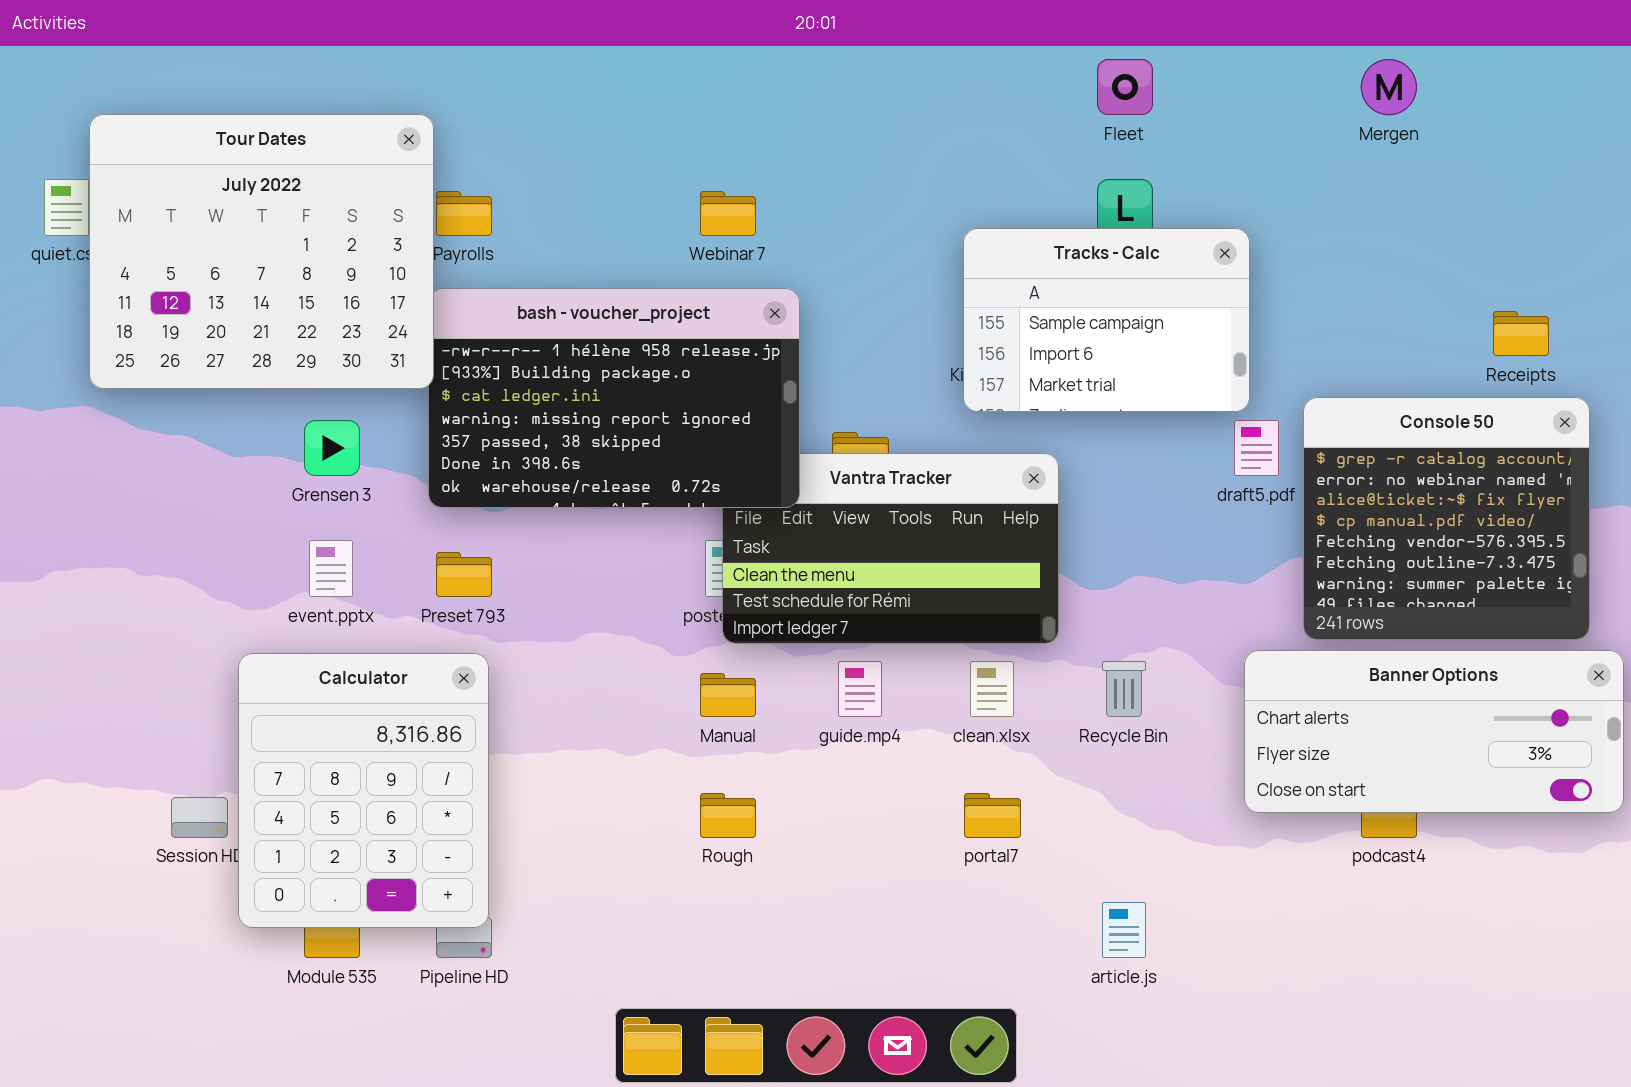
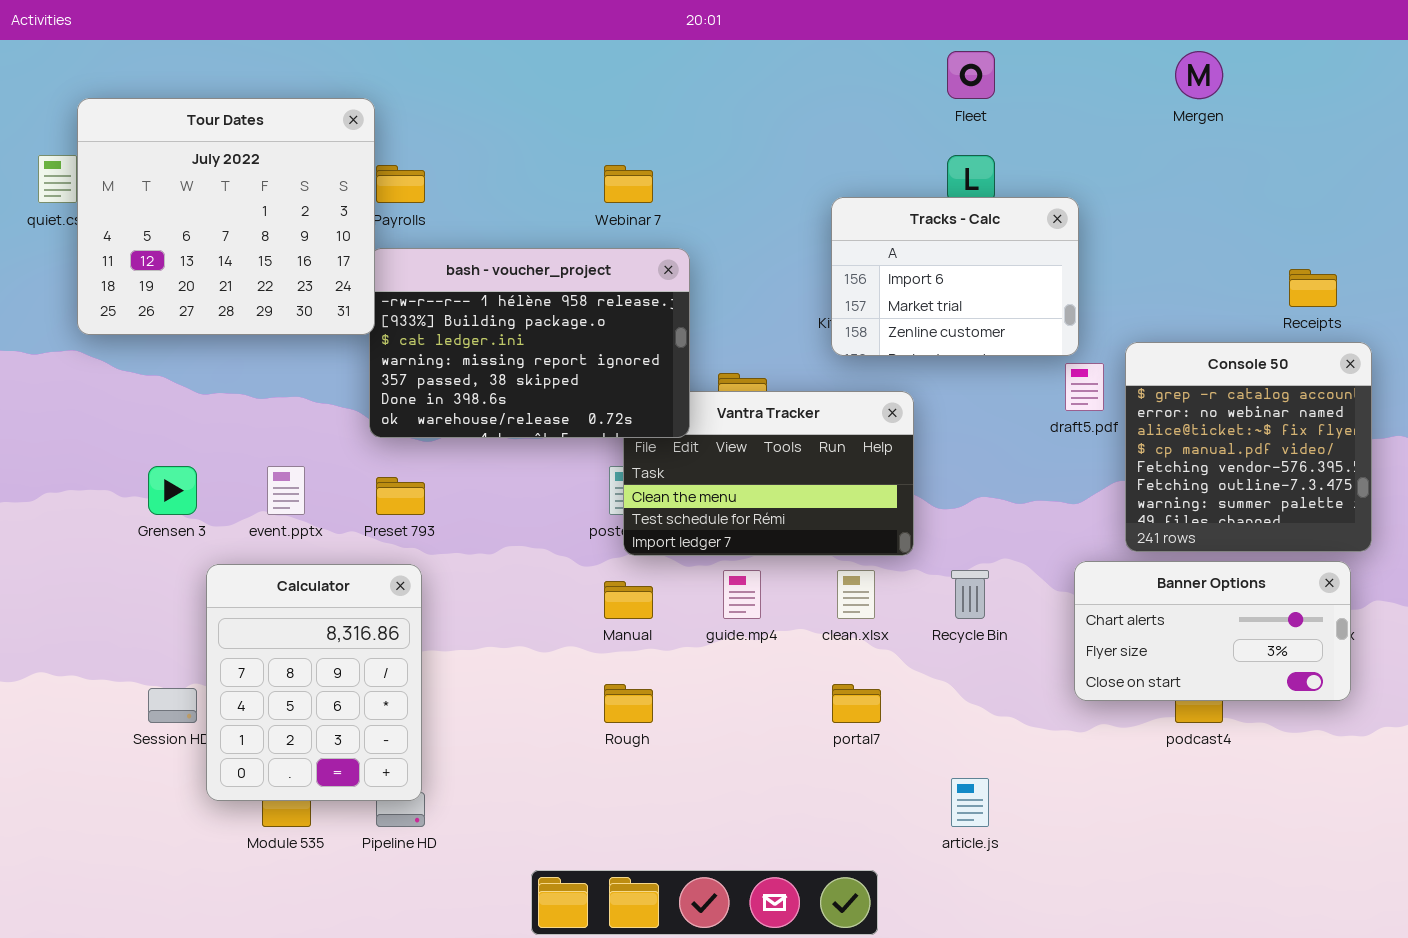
Tracks - Calc: [963,228,1250,412] -> [831,197,1079,356], scrolled down 1 row
Grensen 3: [304,420,360,476] -> [148,466,197,515], moved
Banner Options: [1244,650,1624,813] -> [1074,561,1351,701], resized

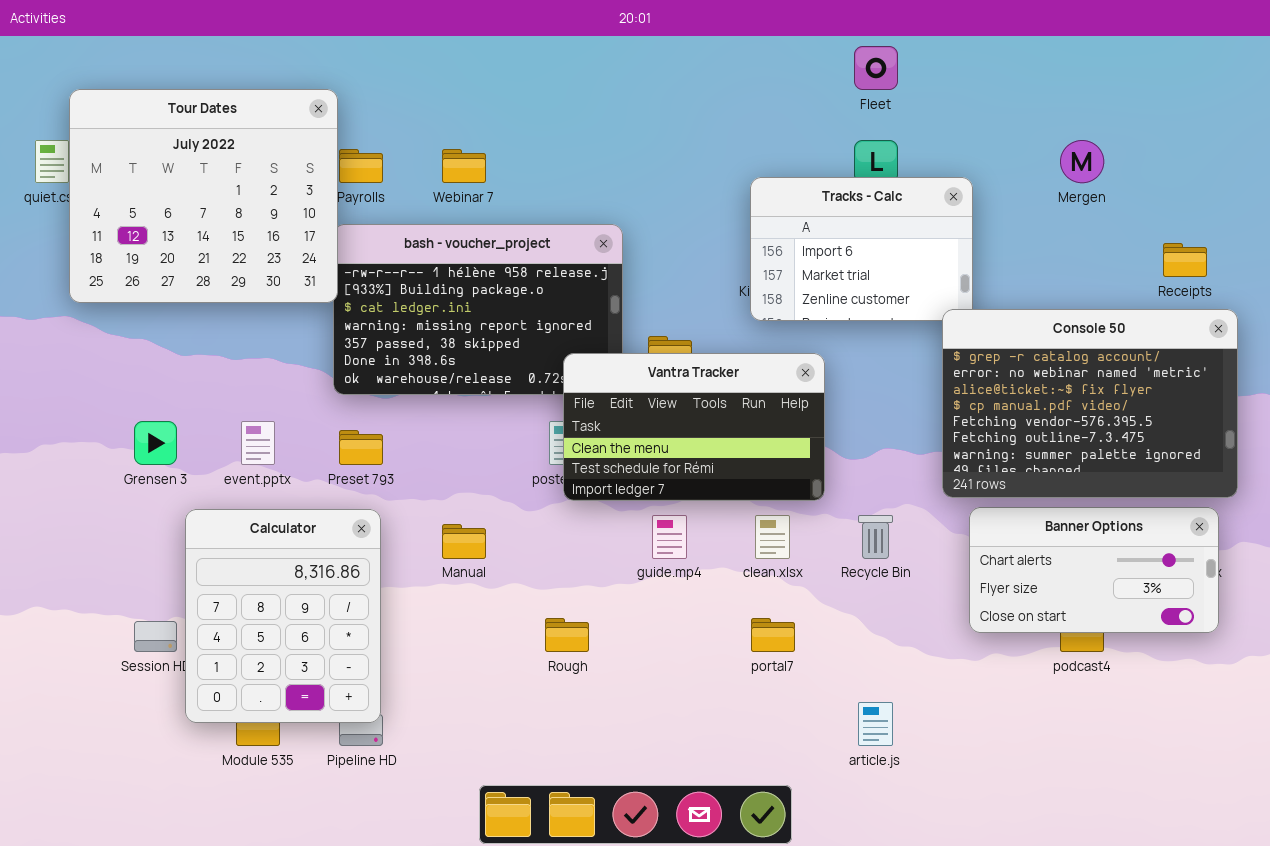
Mergen: [1175,51,1223,99] -> [1060,140,1104,183], moved
Webinar 7: [604,165,653,203] -> [442,149,486,183], moved
Console 50: [1125,342,1372,552] -> [942,309,1238,498], resized
Vantra Tracker: [623,391,914,556] -> [563,353,825,501], raised
Manual: [604,581,653,619] -> [442,524,486,559], moved

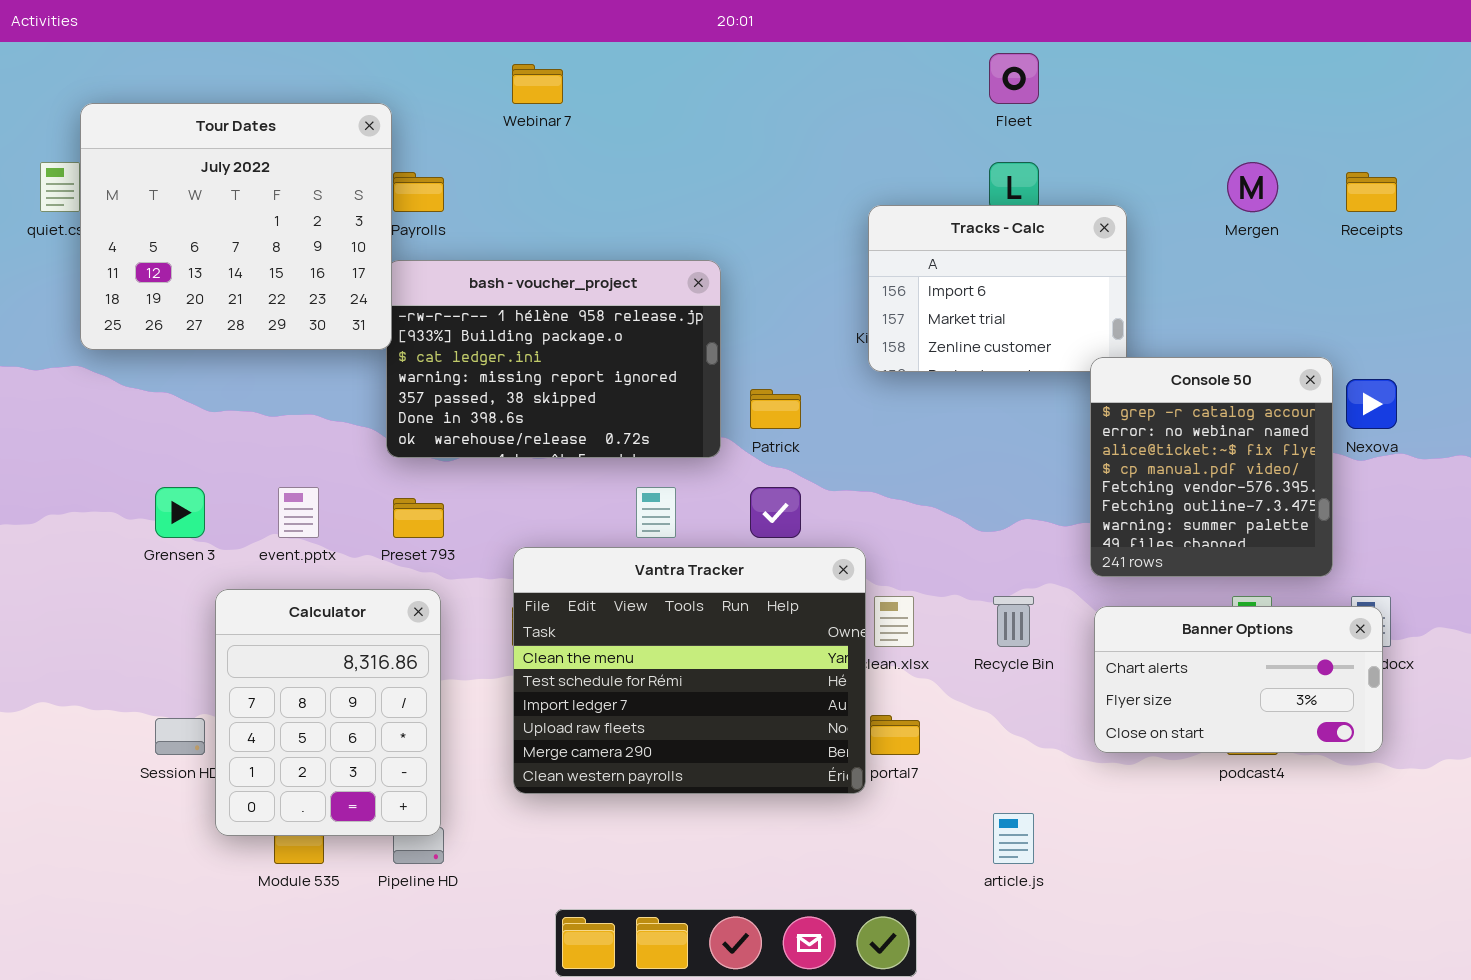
Webinar 7: [442,149,486,183] -> [512,64,563,104], moved
Receipts: [1163,243,1207,277] -> [1346,172,1397,212], moved
Console 50: [942,309,1238,498] -> [1090,357,1333,577], resized
Vantra Tracker: [563,353,825,501] -> [513,547,866,794], moved, resized
Banner Options: [969,507,1219,633] -> [1094,606,1383,753], moved

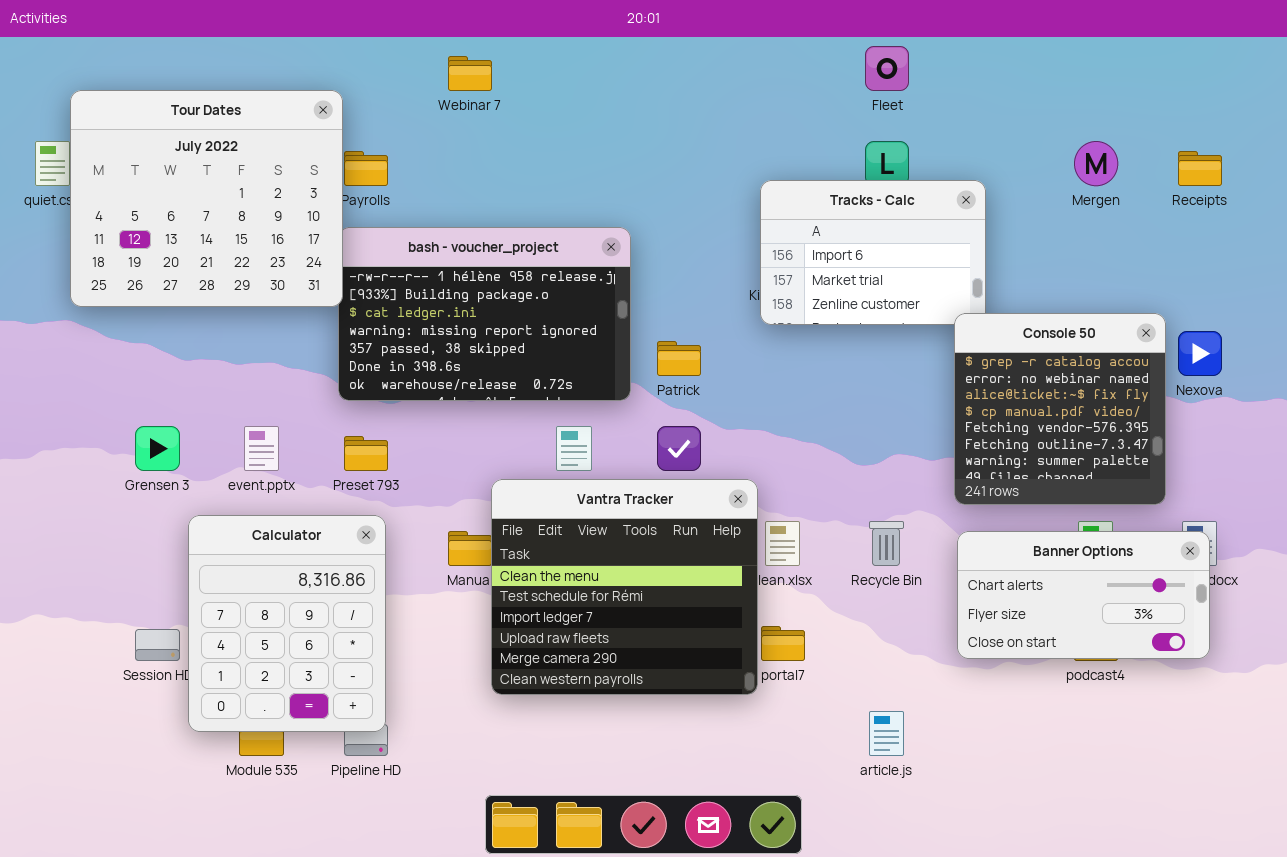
Vantra Tracker: [513,547,866,794] -> [491,479,758,695], resized

